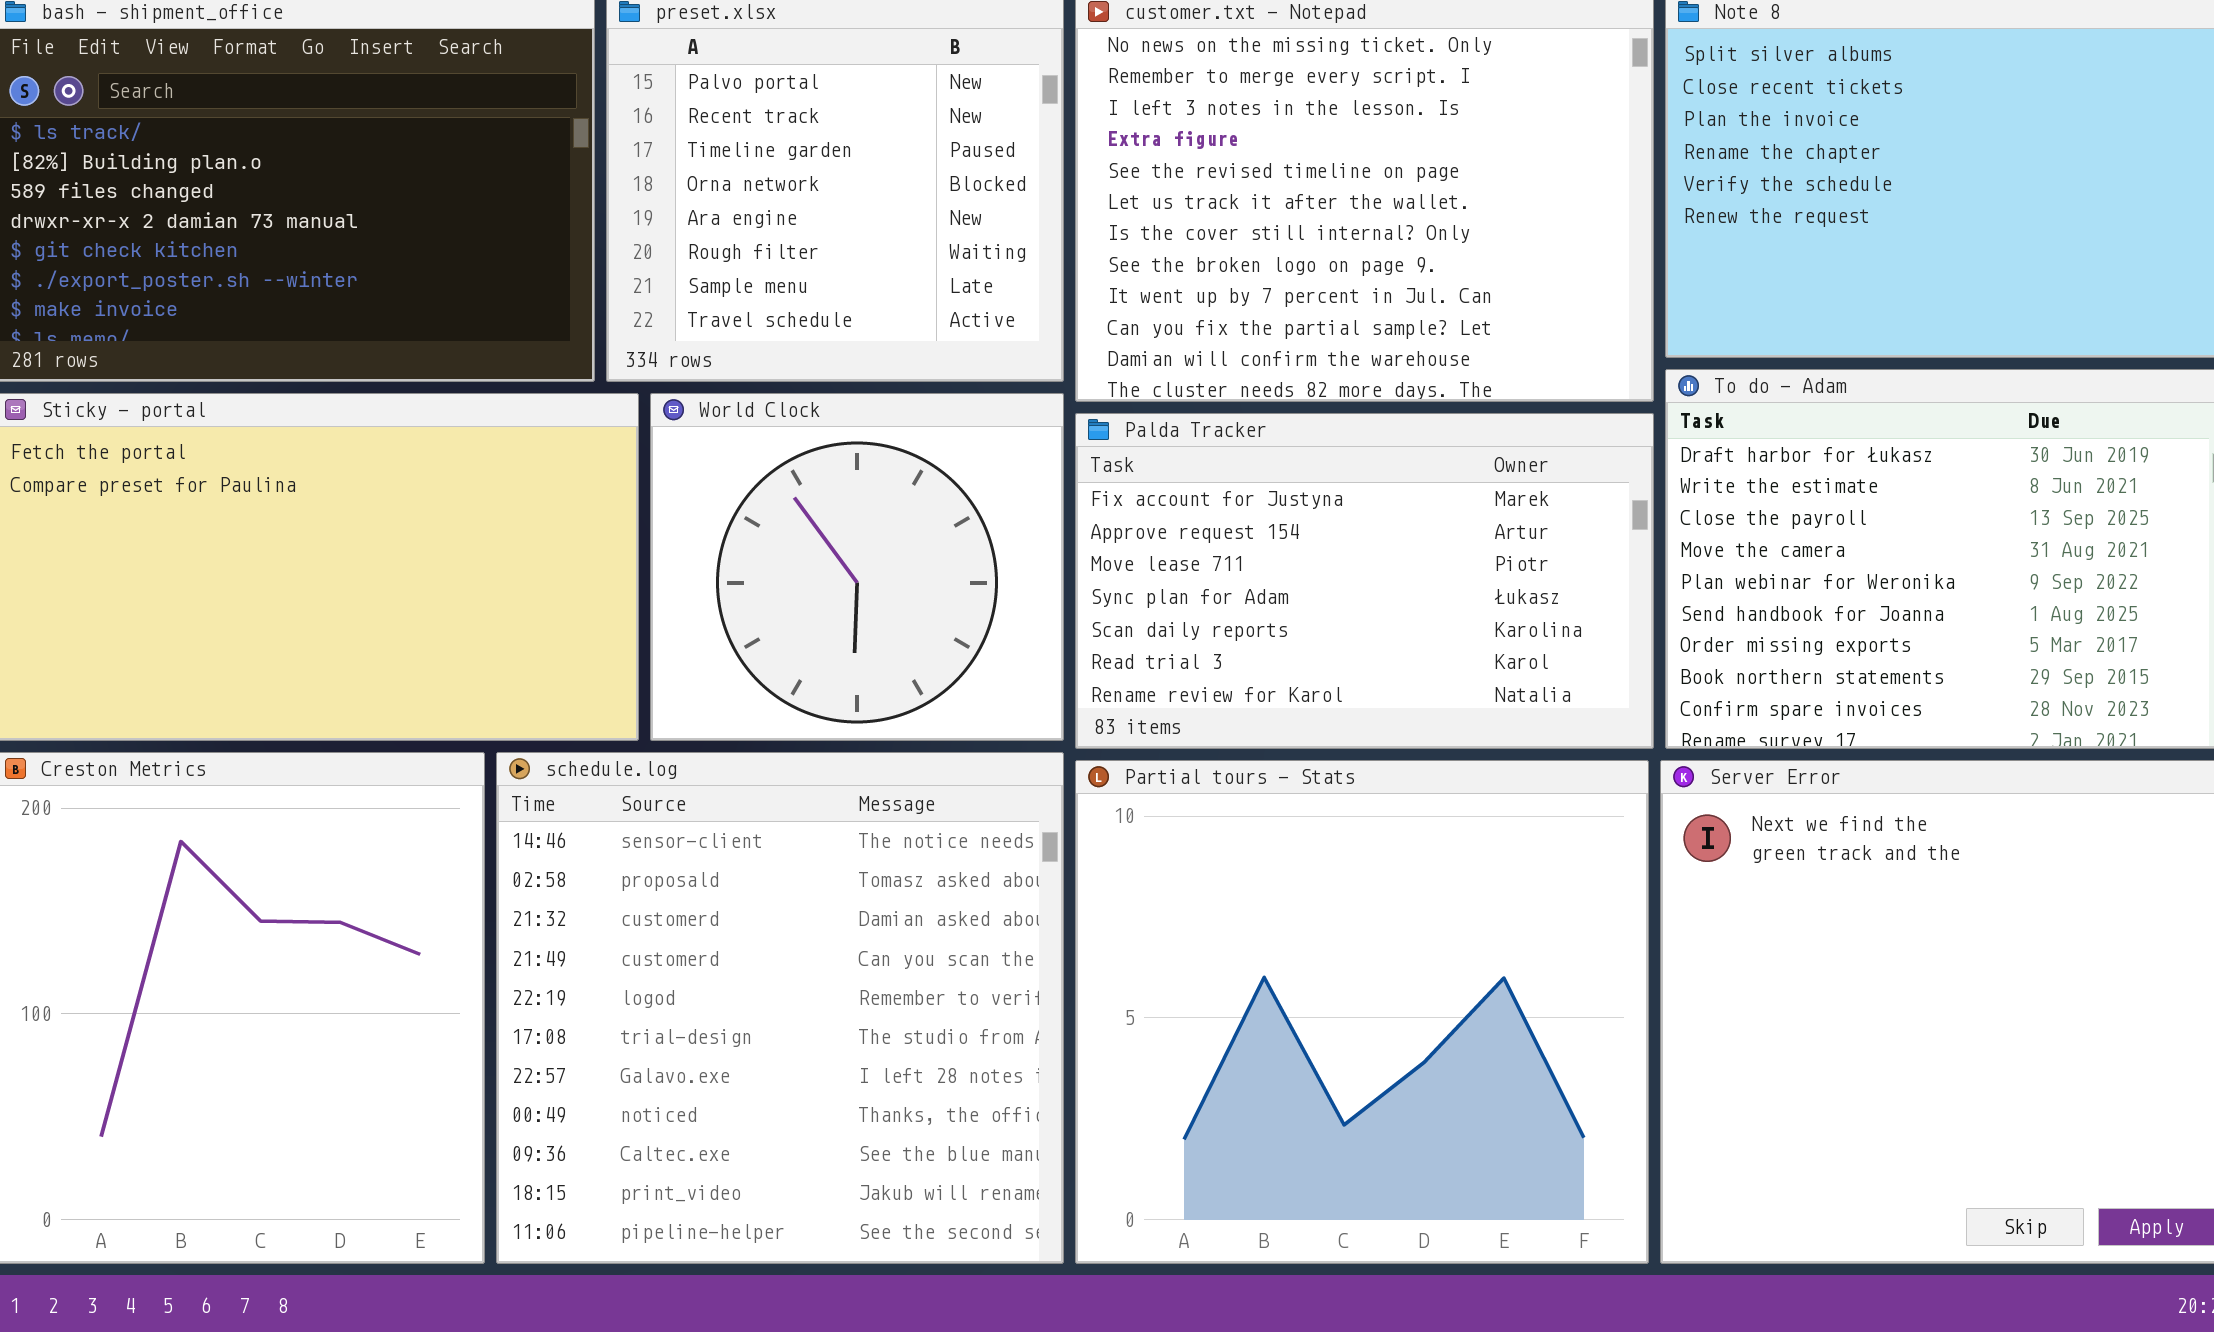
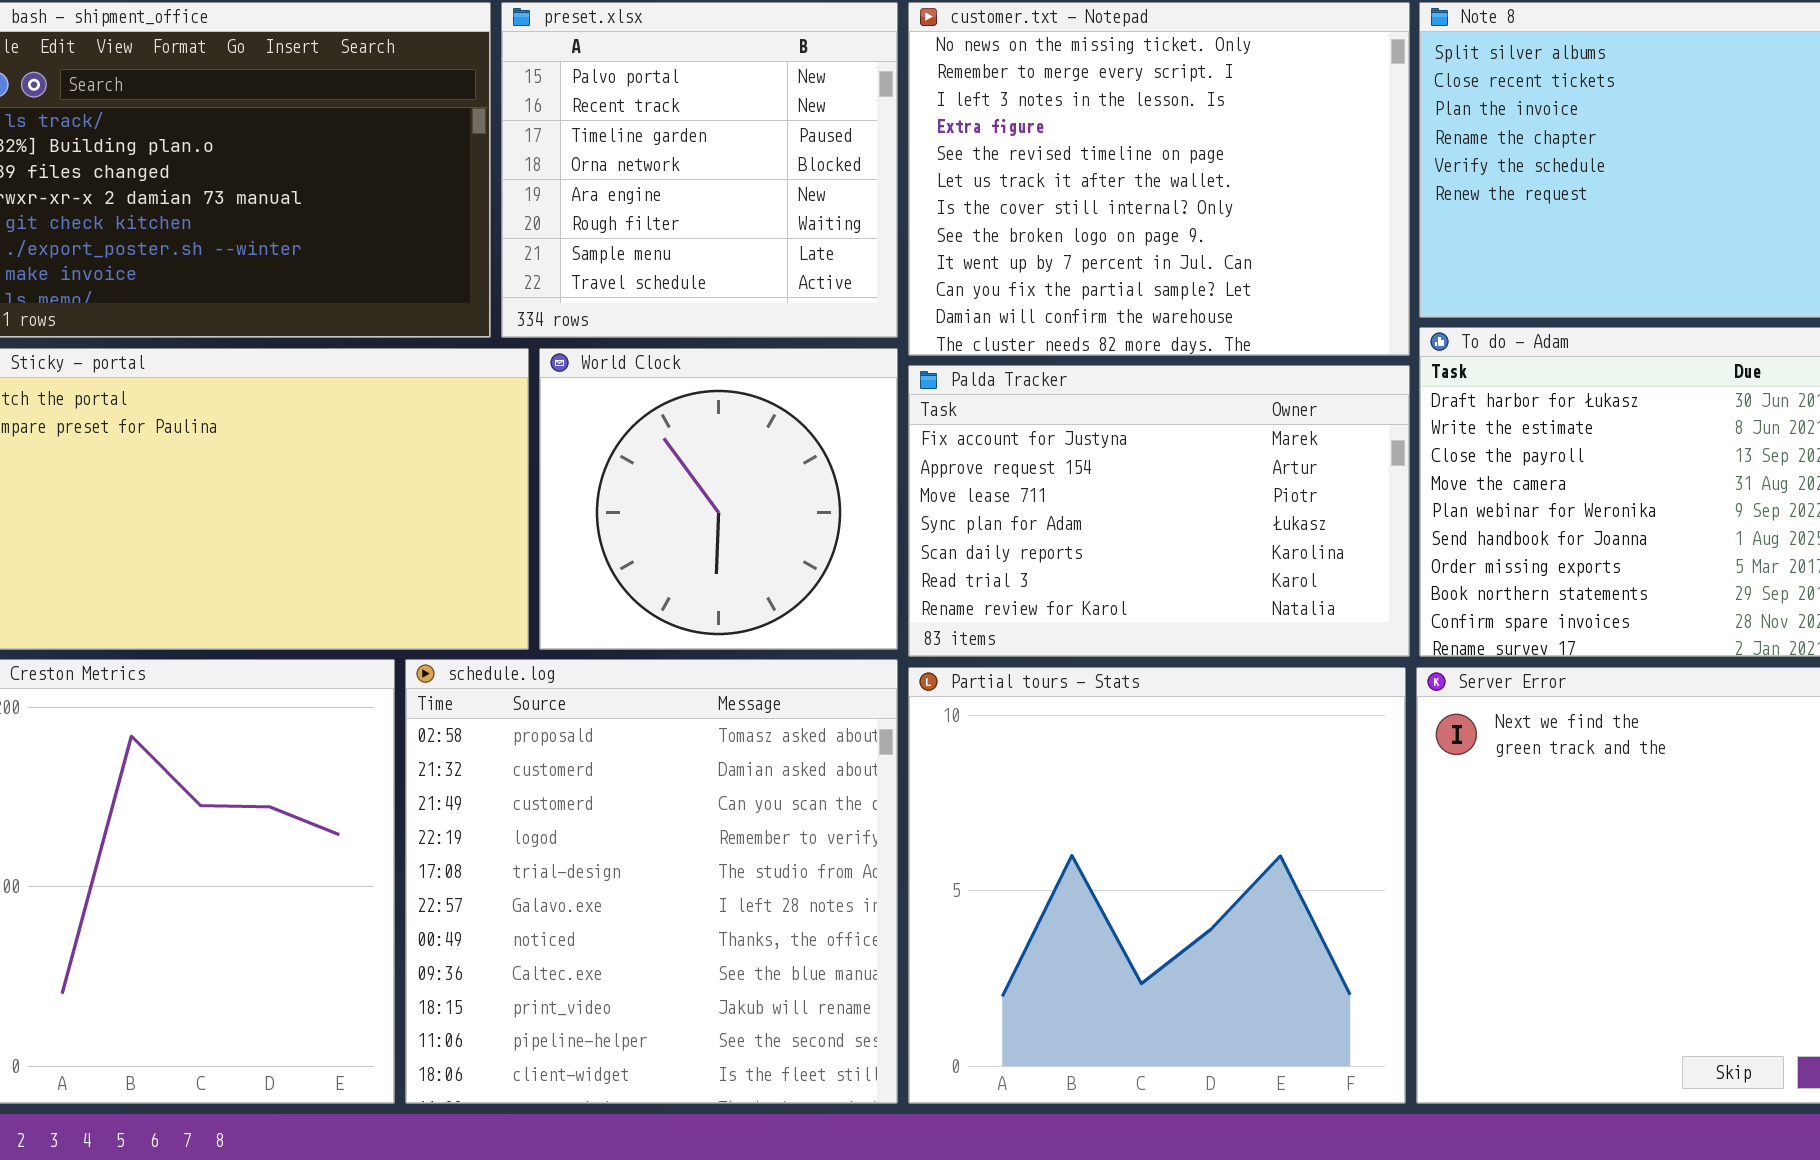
schedule.log: [496,752,1064,1264] -> [405,659,898,1104], scrolled down 1 row

